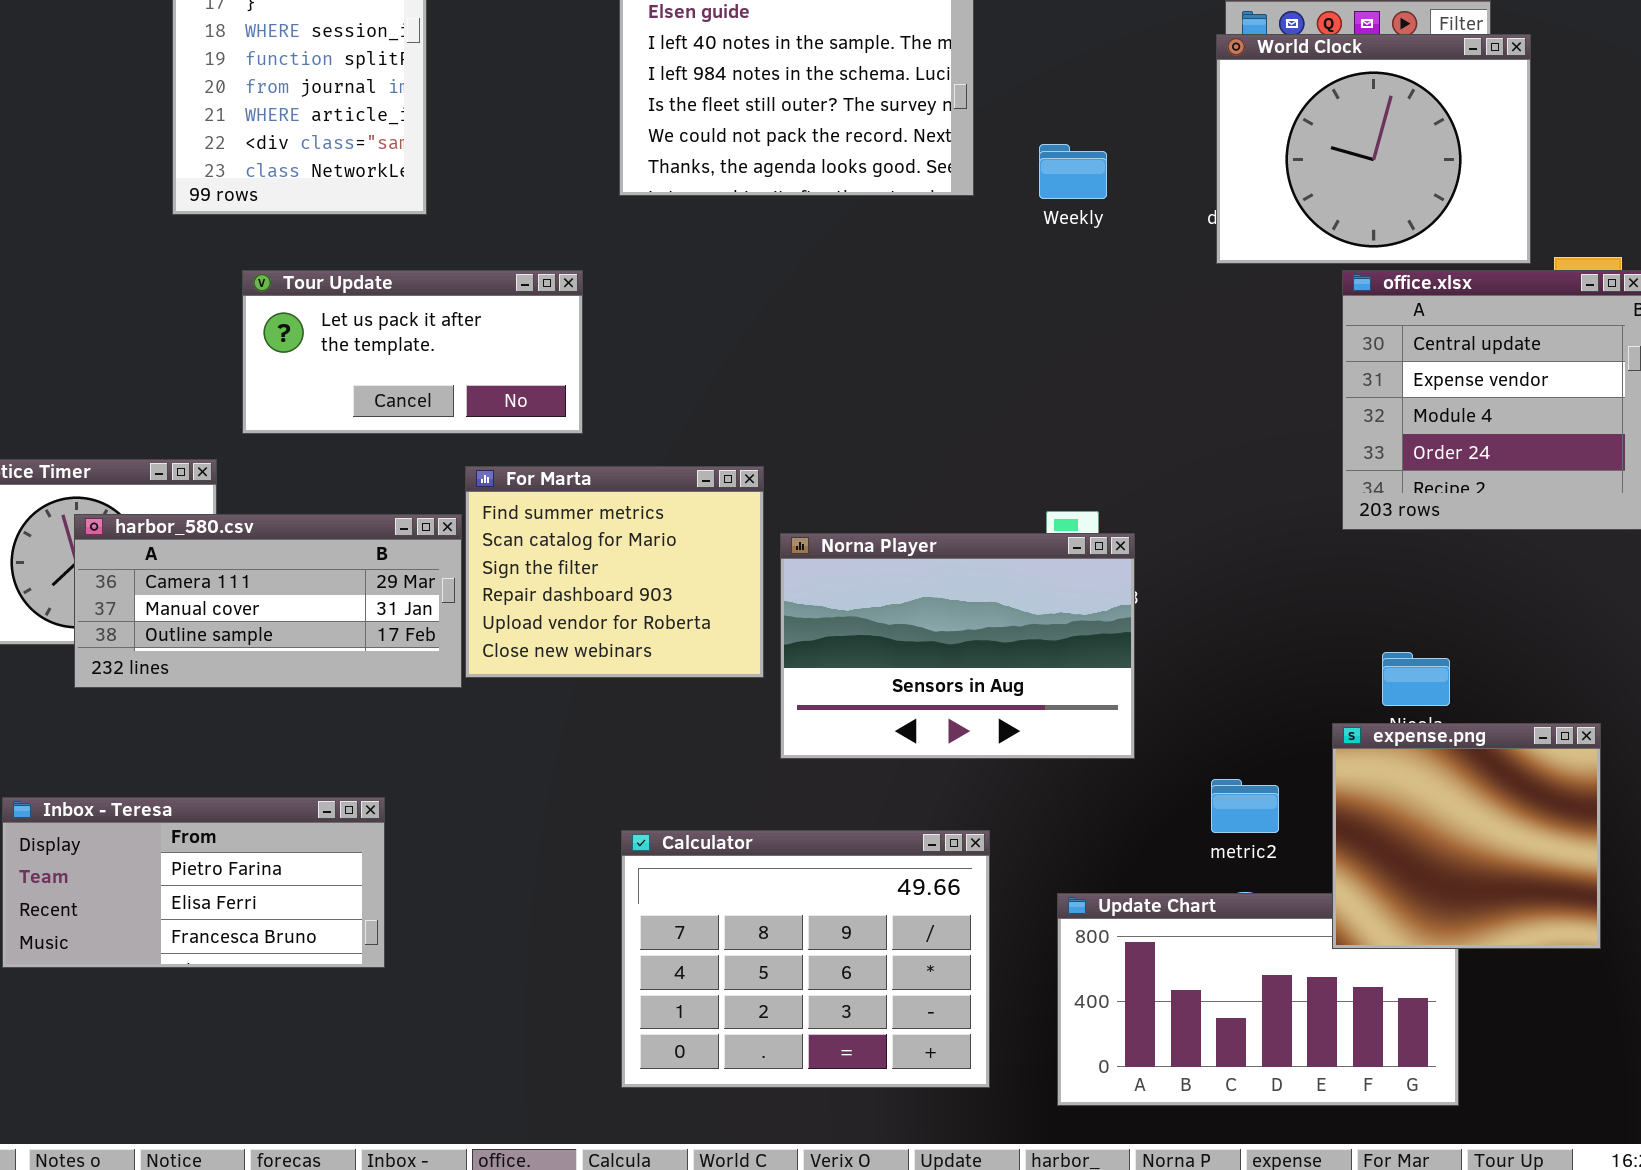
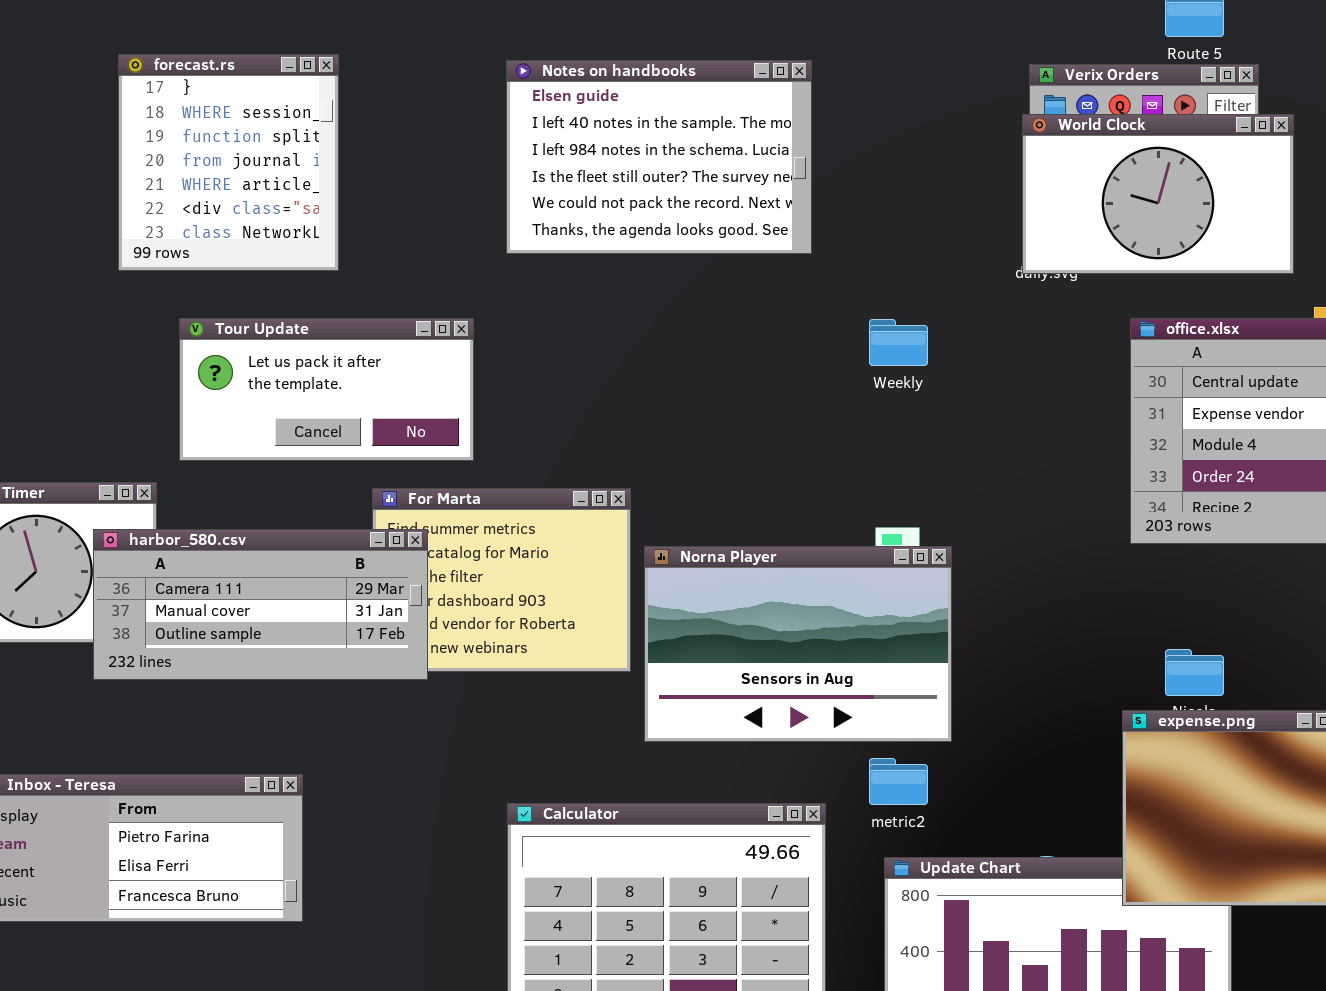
World Clock: [1216,34,1531,264] -> [1022,114,1294,274], resized
Weekly: [1039,144,1107,199] -> [869,319,928,366], moved
harbor_580.csv: [74,514,462,688] -> [93,529,428,680], moved
metric2: [1211,779,1279,833] -> [869,758,928,805], moved

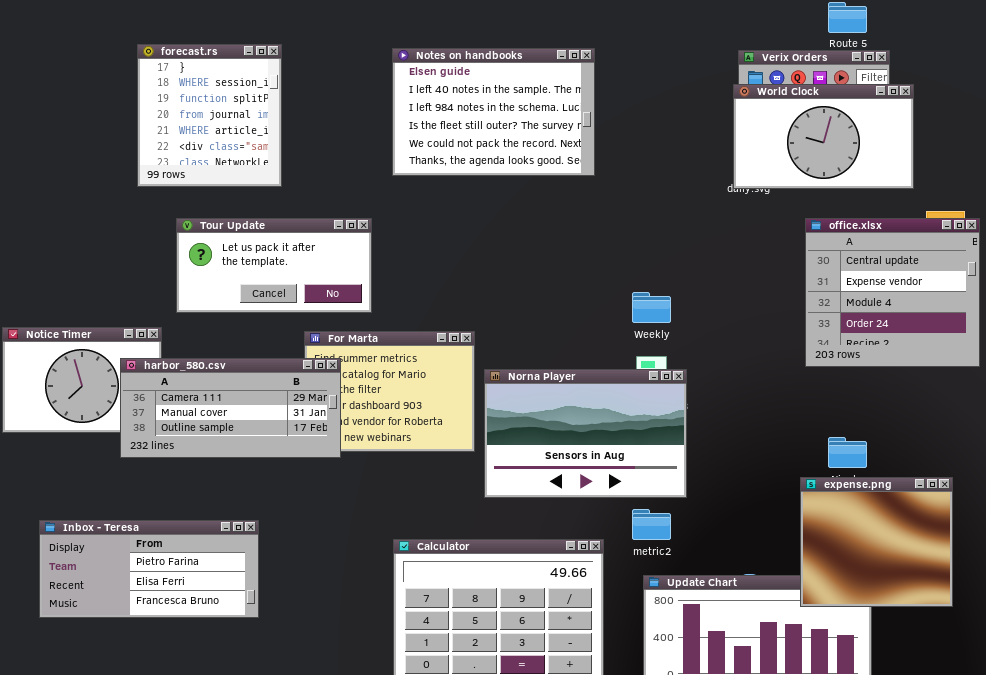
Weekly: [869,319,928,366] -> [632,292,671,323], moved

